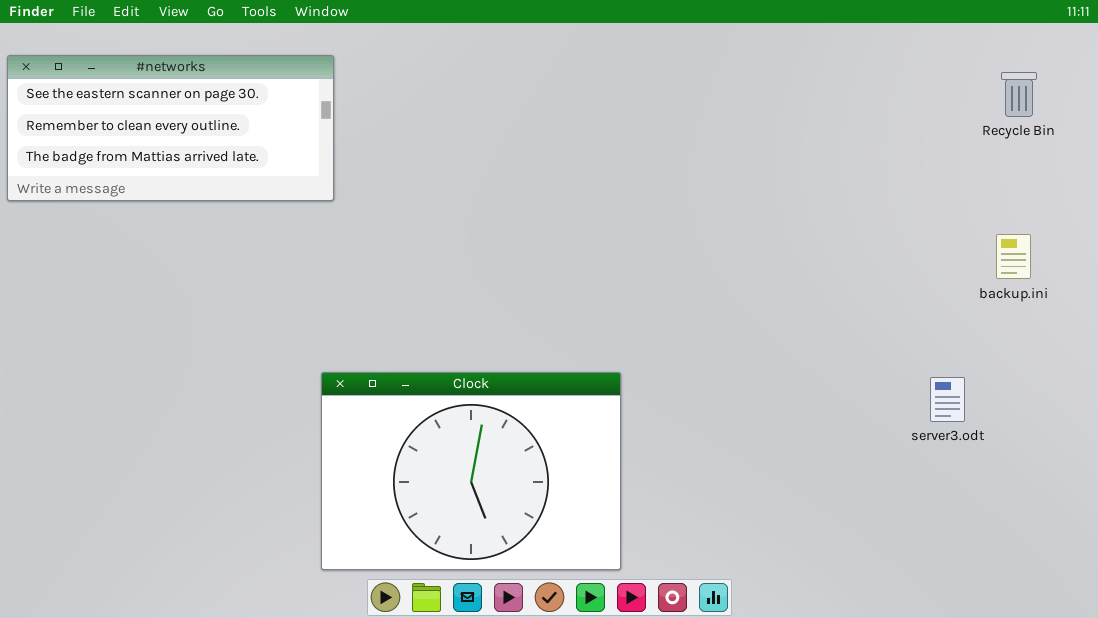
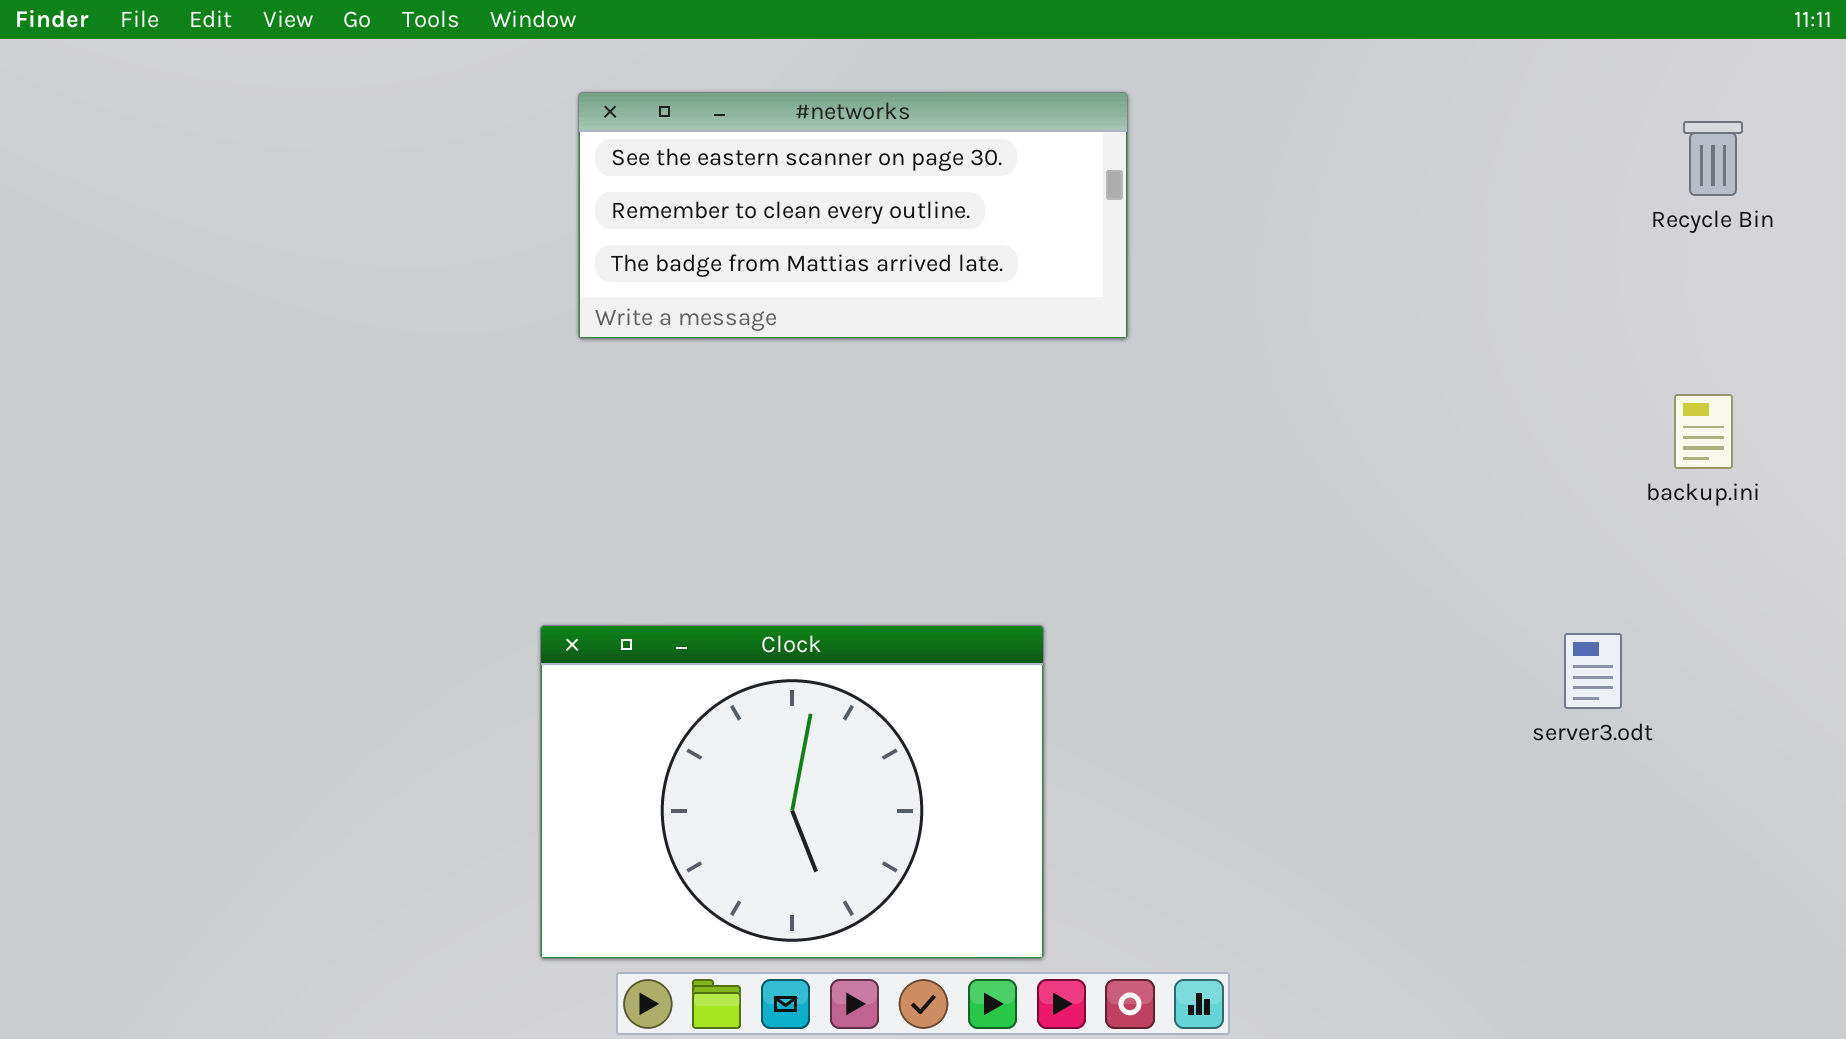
#networks: [7,55,334,201] -> [578,92,1128,339], moved

